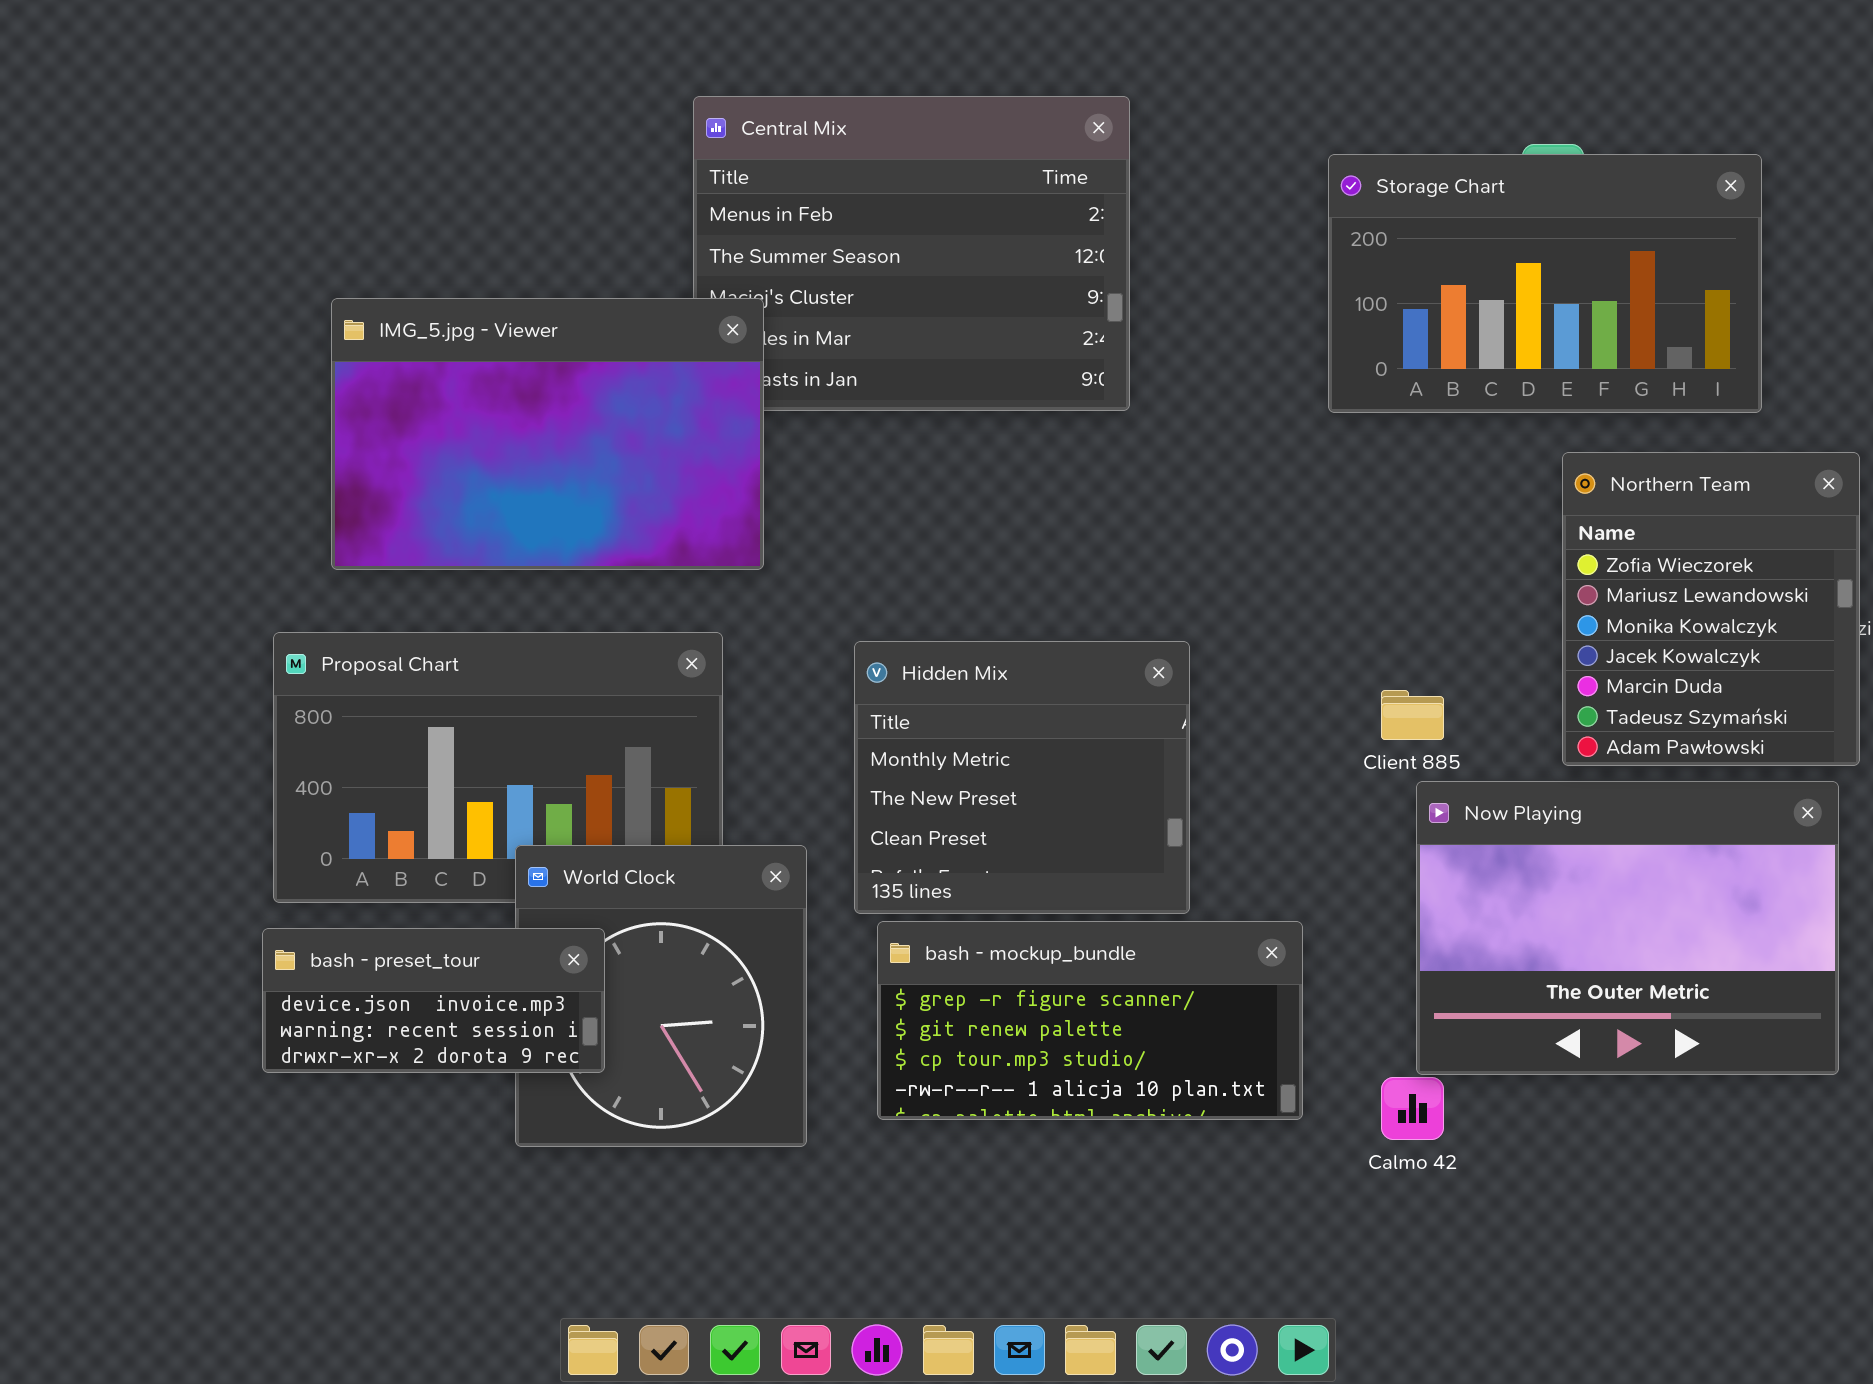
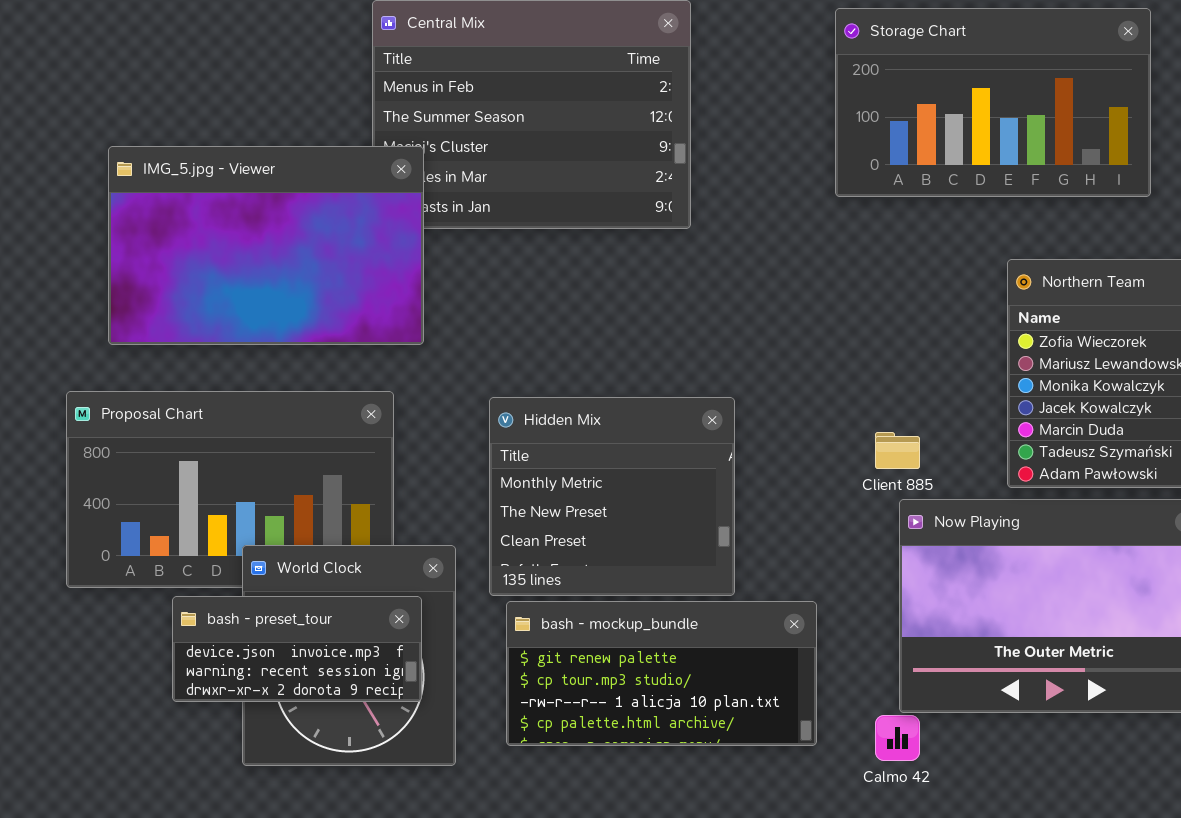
Storage Chart: [1328,154,1762,413] -> [835,8,1151,197], moved
bash - mockup_bundle: [877,921,1303,1120] -> [506,601,817,746], scrolled down 1 row
bash - preset_tour: [262,928,605,1073] -> [172,596,422,702], moved

